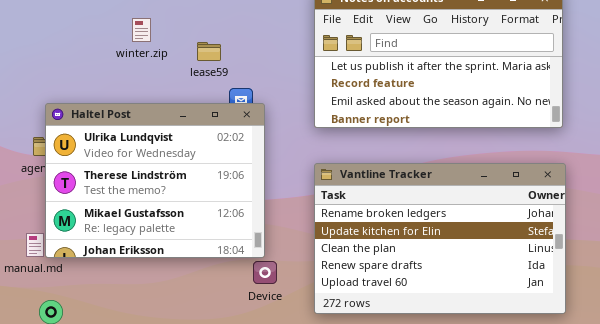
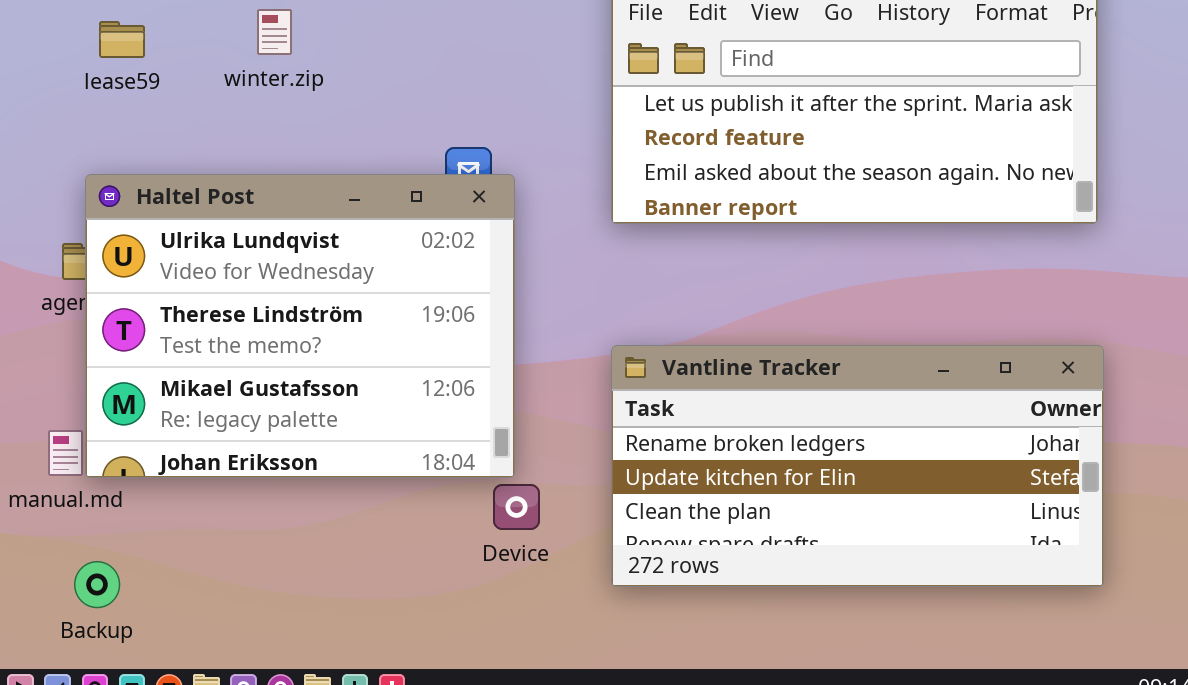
lease59: [197,42,221,61] -> [99,21,145,58], moved
Vantline Tracker: [314,163,566,314] -> [611,345,1104,587], resized

